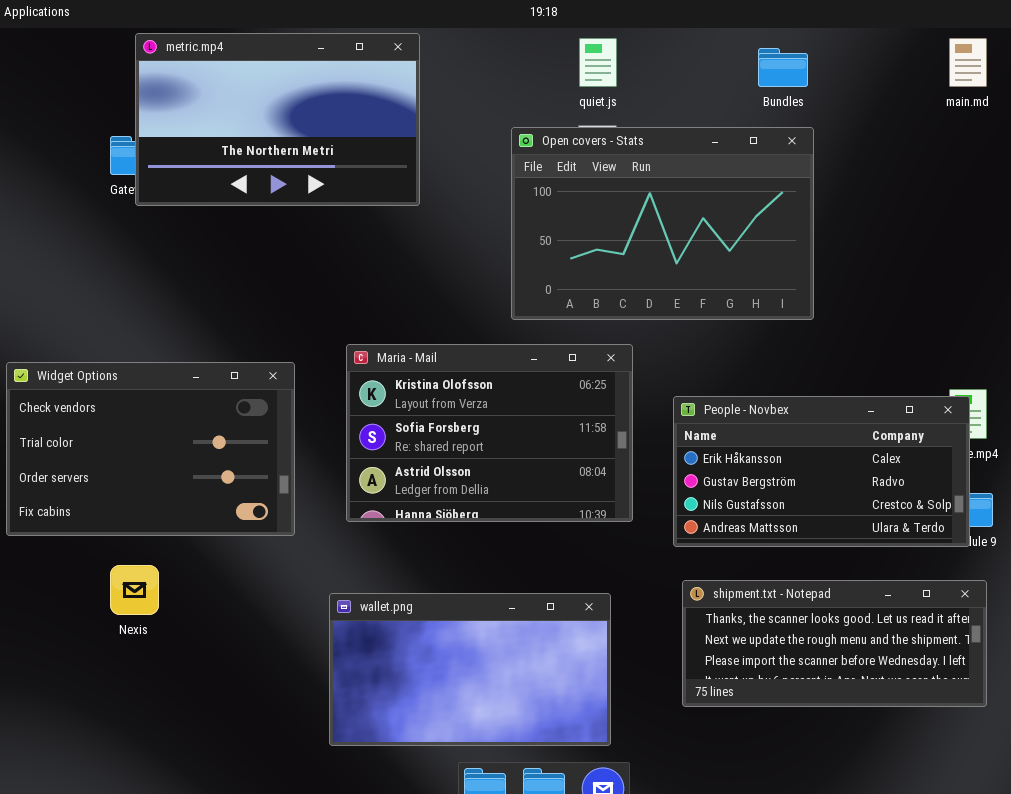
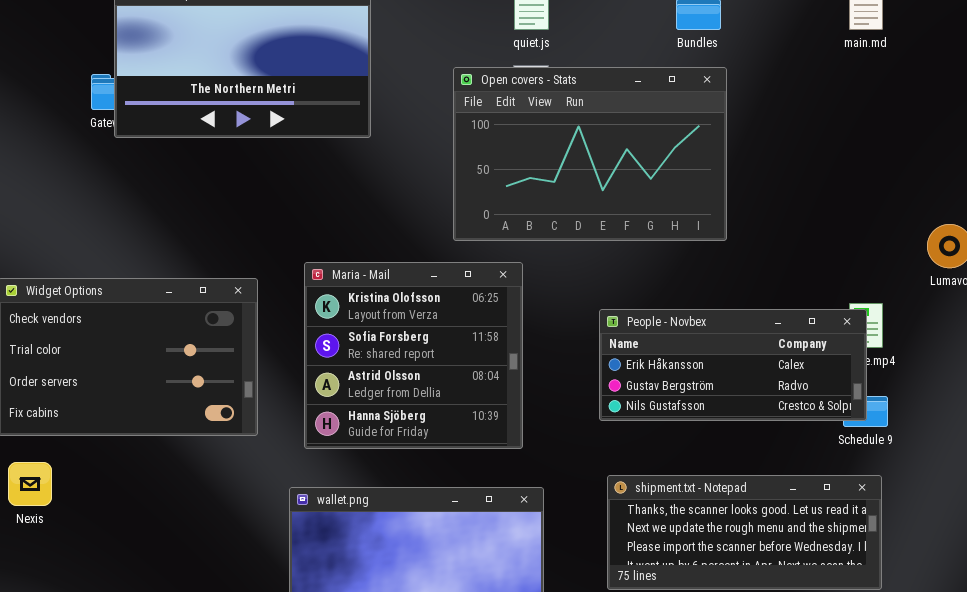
Maria - Mail: [346,344,633,522] -> [304,262,523,449], resized
People - Novbex: [673,396,970,547] -> [599,309,867,421], resized
Nexis: [110,565,159,615] -> [8,462,52,506], moved

